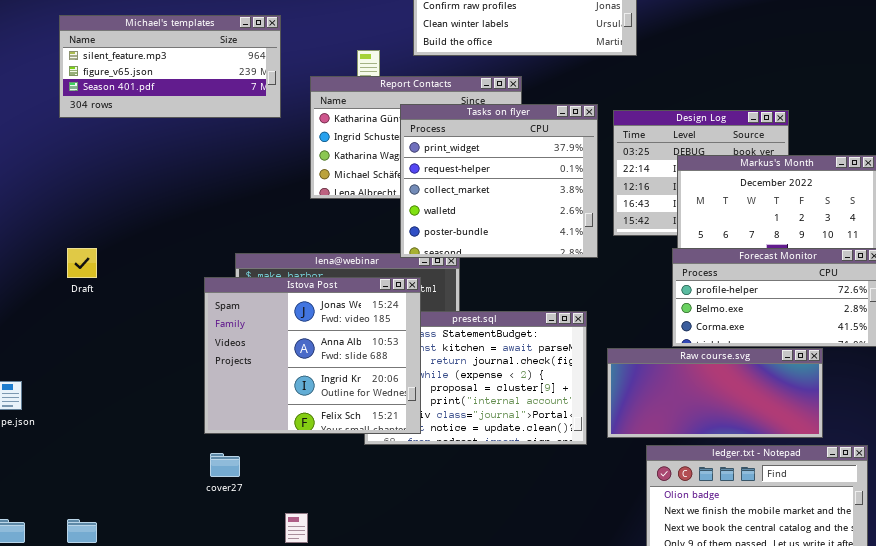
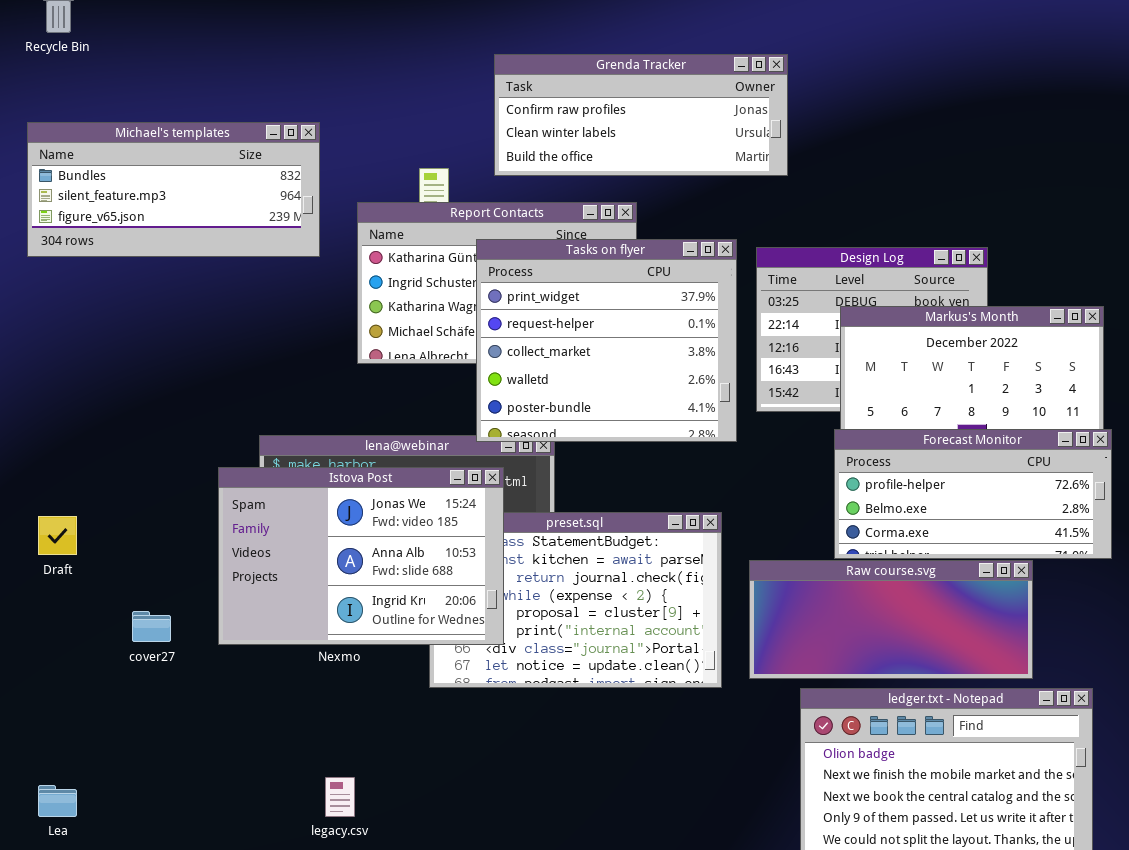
Michael's templates: [59,15,281,118] -> [27,122,320,257], scrolled up 1 row
Draft: [67,248,97,278] -> [38,516,77,555], moved
Istova Post: [204,277,421,434] -> [218,467,504,645], resized
cover27: [210,453,240,477] -> [132,611,171,642], moved

